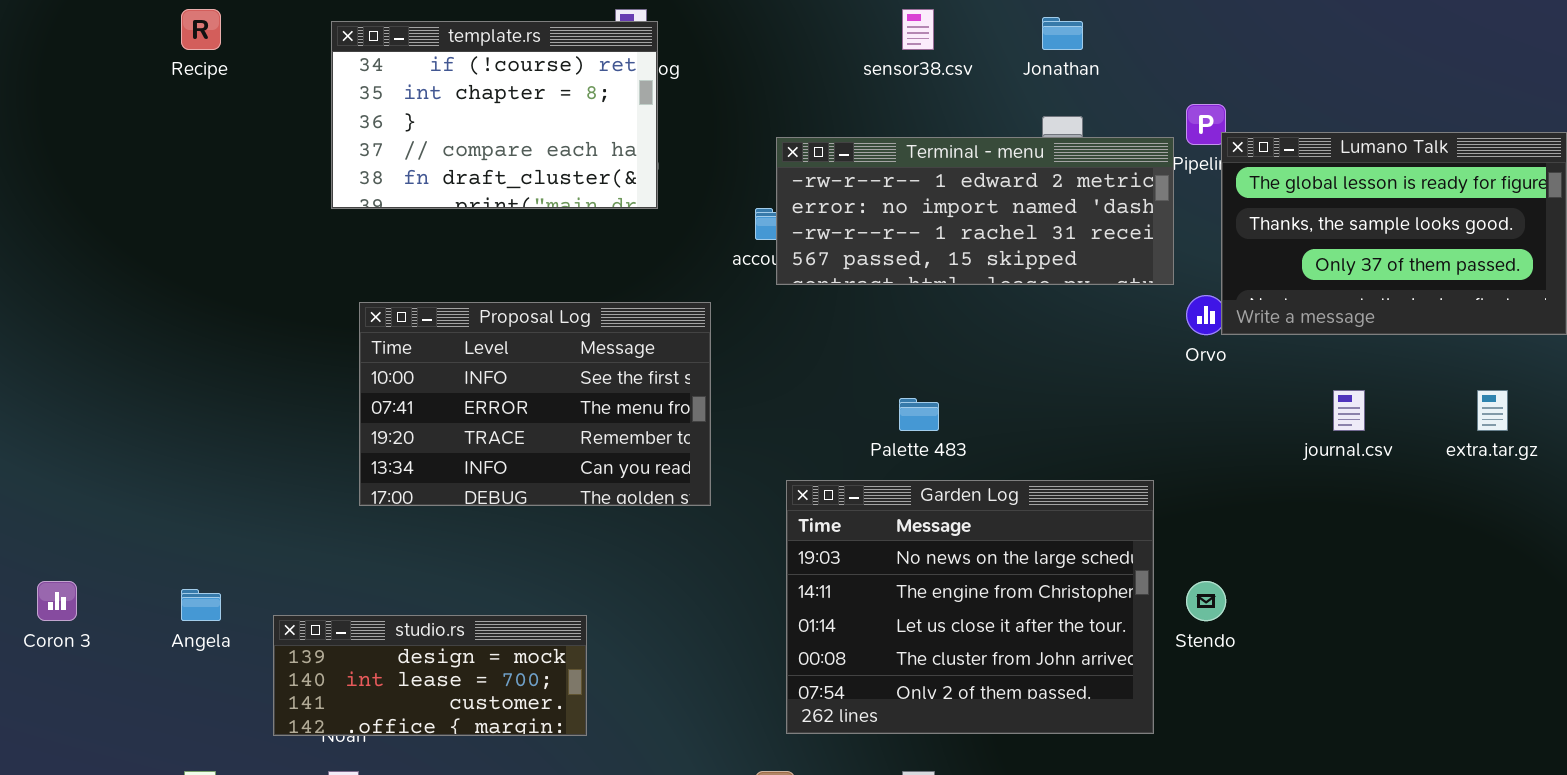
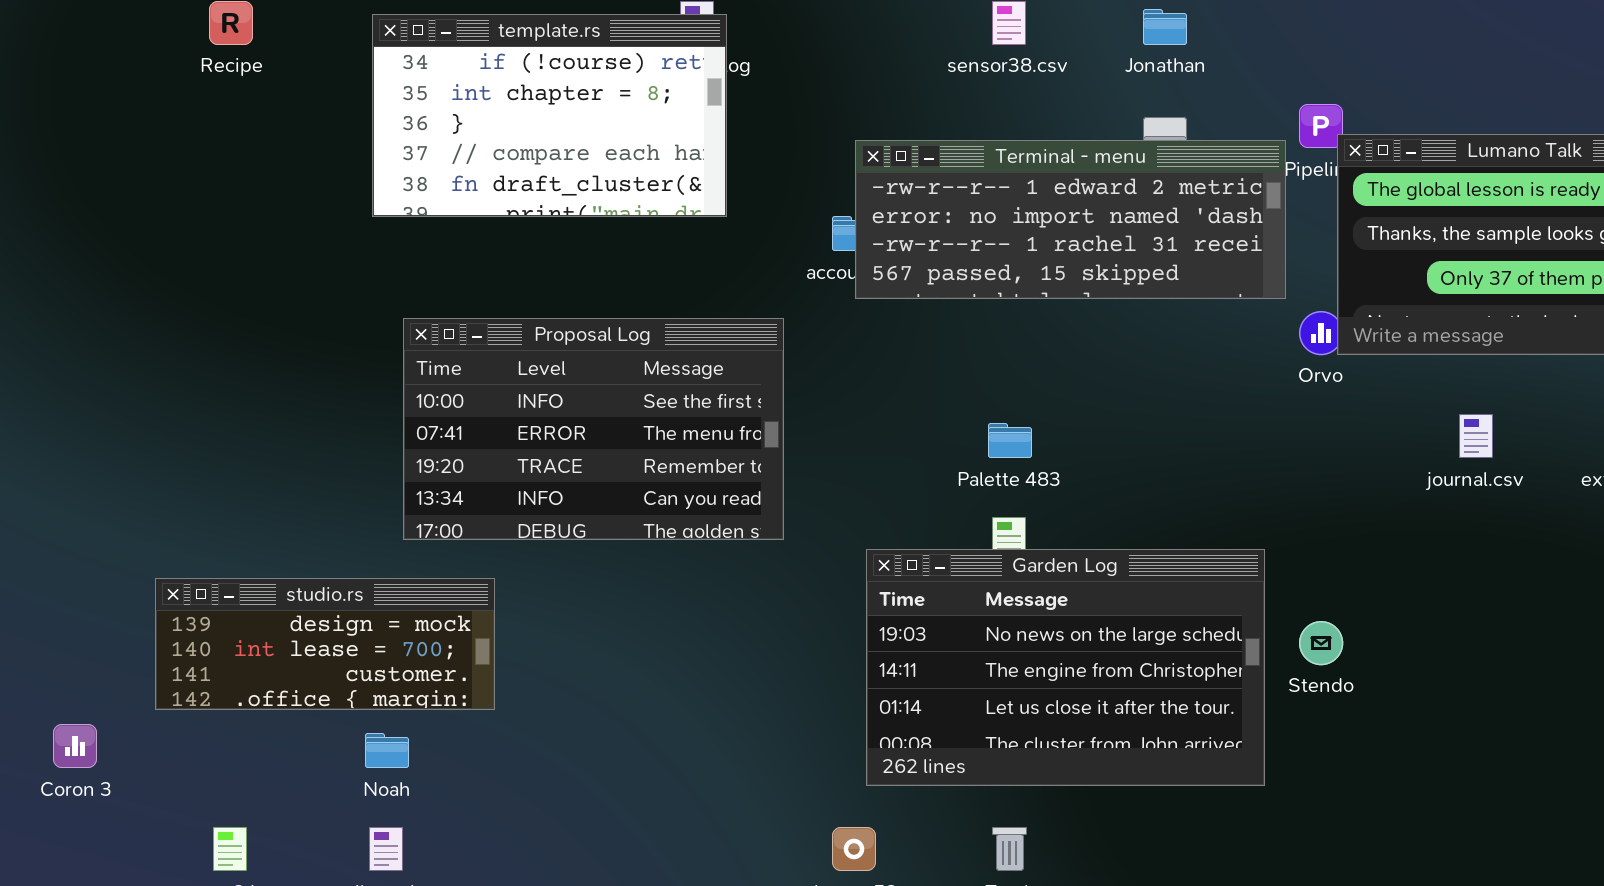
Garden Log: [786,480,1154,734] -> [866,549,1265,786], resized
Coron 3: [37,581,77,621] -> [53,724,97,768], moved
studio.rs: [273,615,587,736] -> [155,578,495,710], moved

